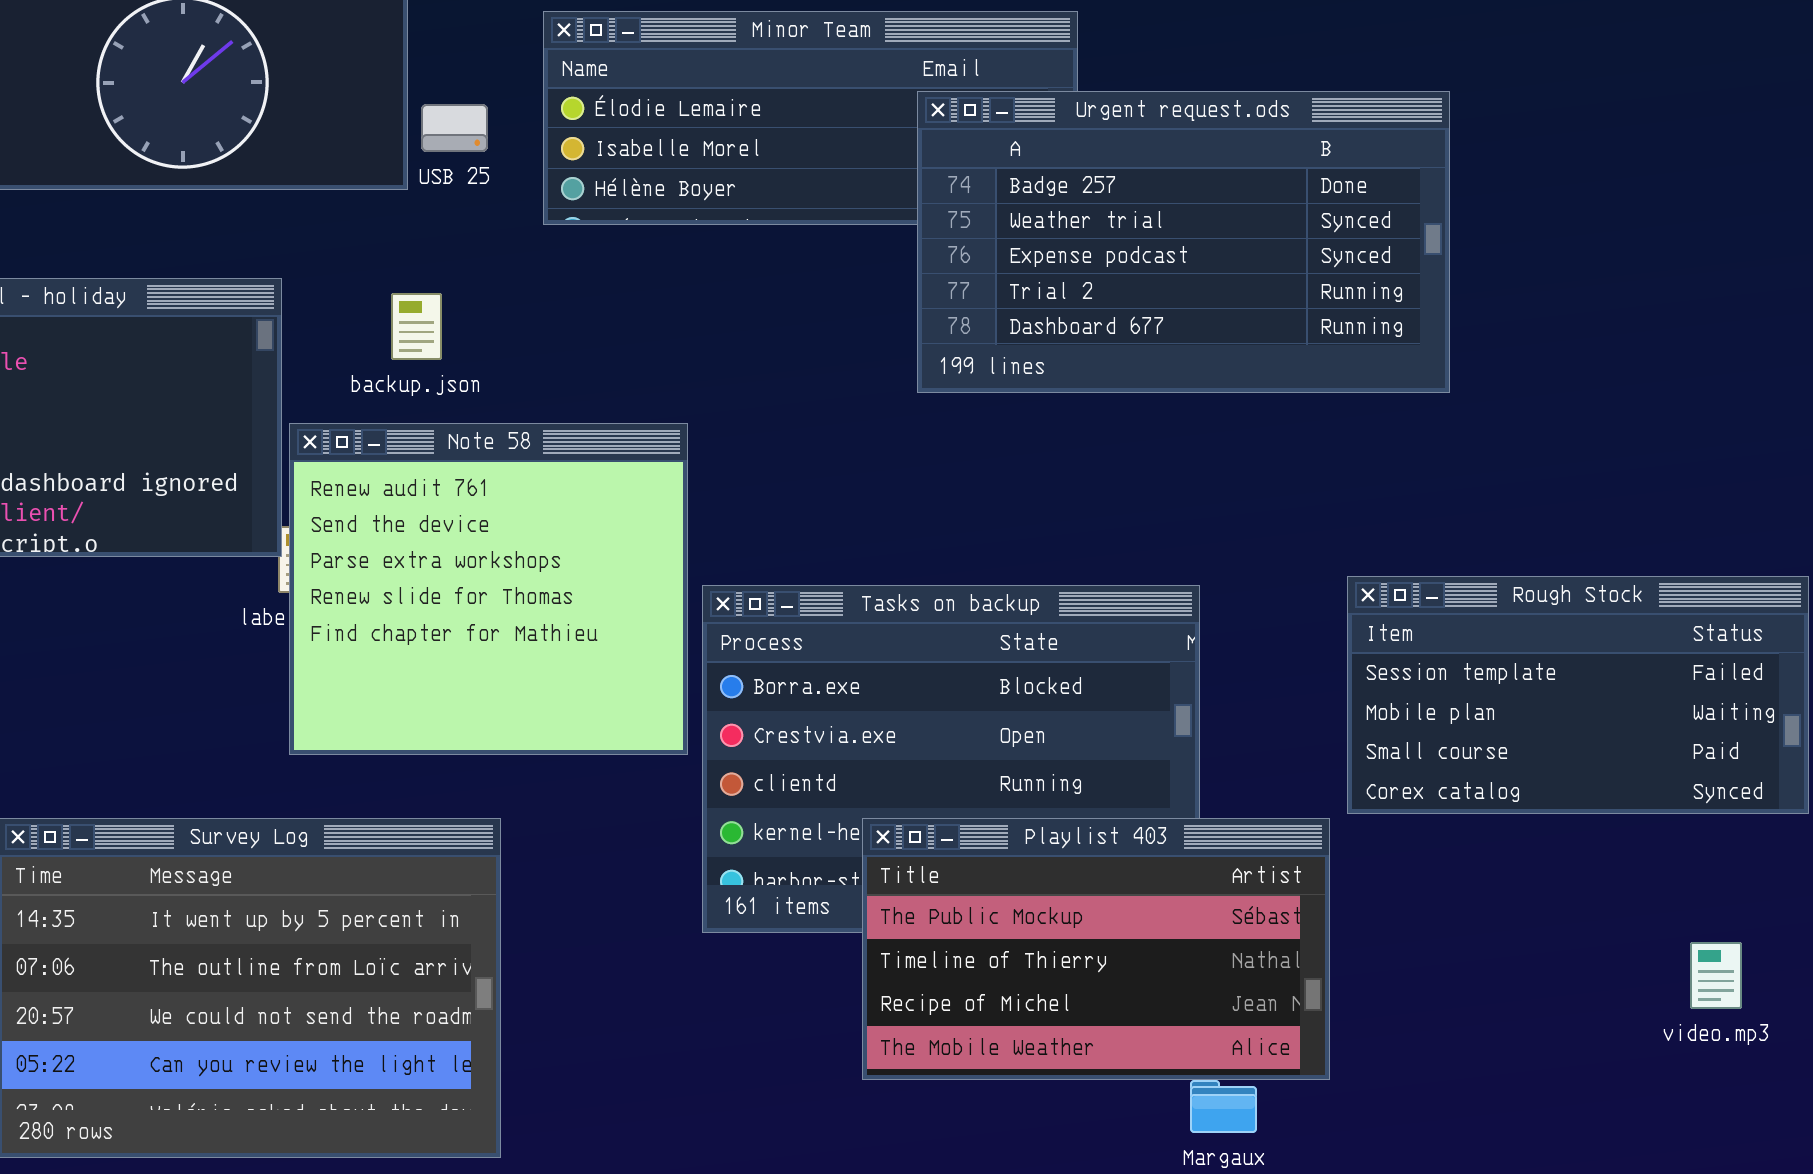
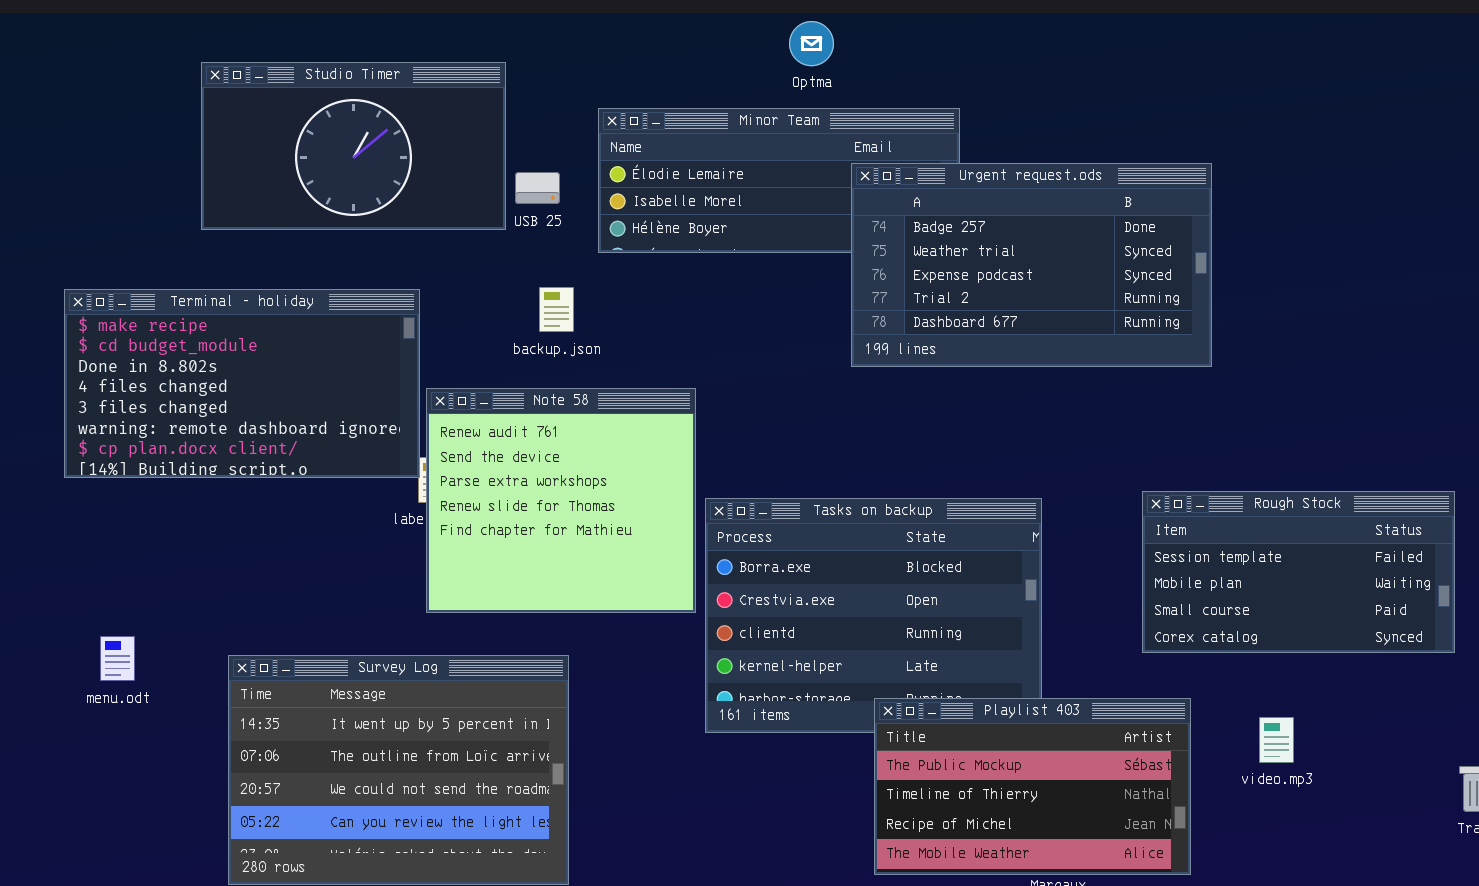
backup.json: [391,293,442,360] -> [539,287,574,332], moved
Playlist 403: [862,818,1330,1080] -> [874,698,1191,875], moved
video.mp3: [1690,942,1742,1009] -> [1259,717,1294,763], moved

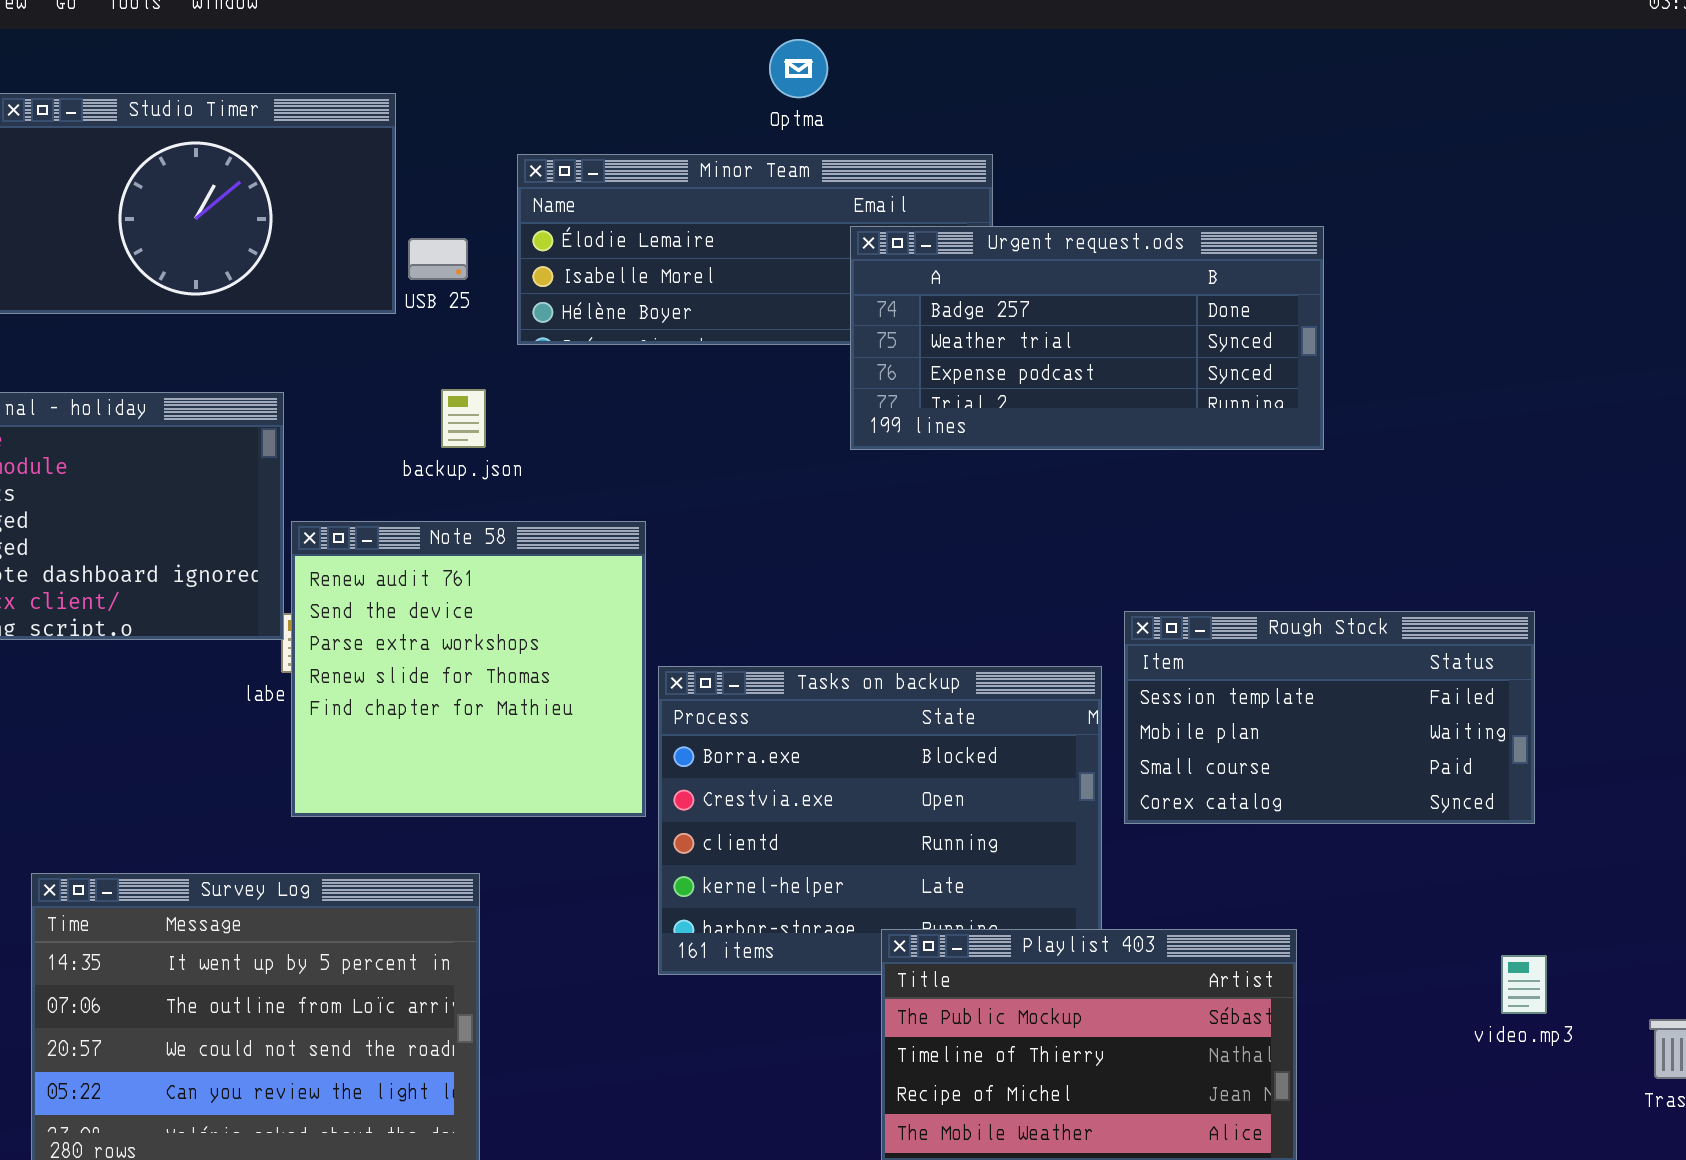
Urgent request.ods: [851,163,1212,367] -> [850,226,1324,450], resized
Rough Stock: [1142,491,1455,653] -> [1124,611,1535,824], moved
video.mp3: [1259,717,1294,763] -> [1501,955,1547,1014], moved

